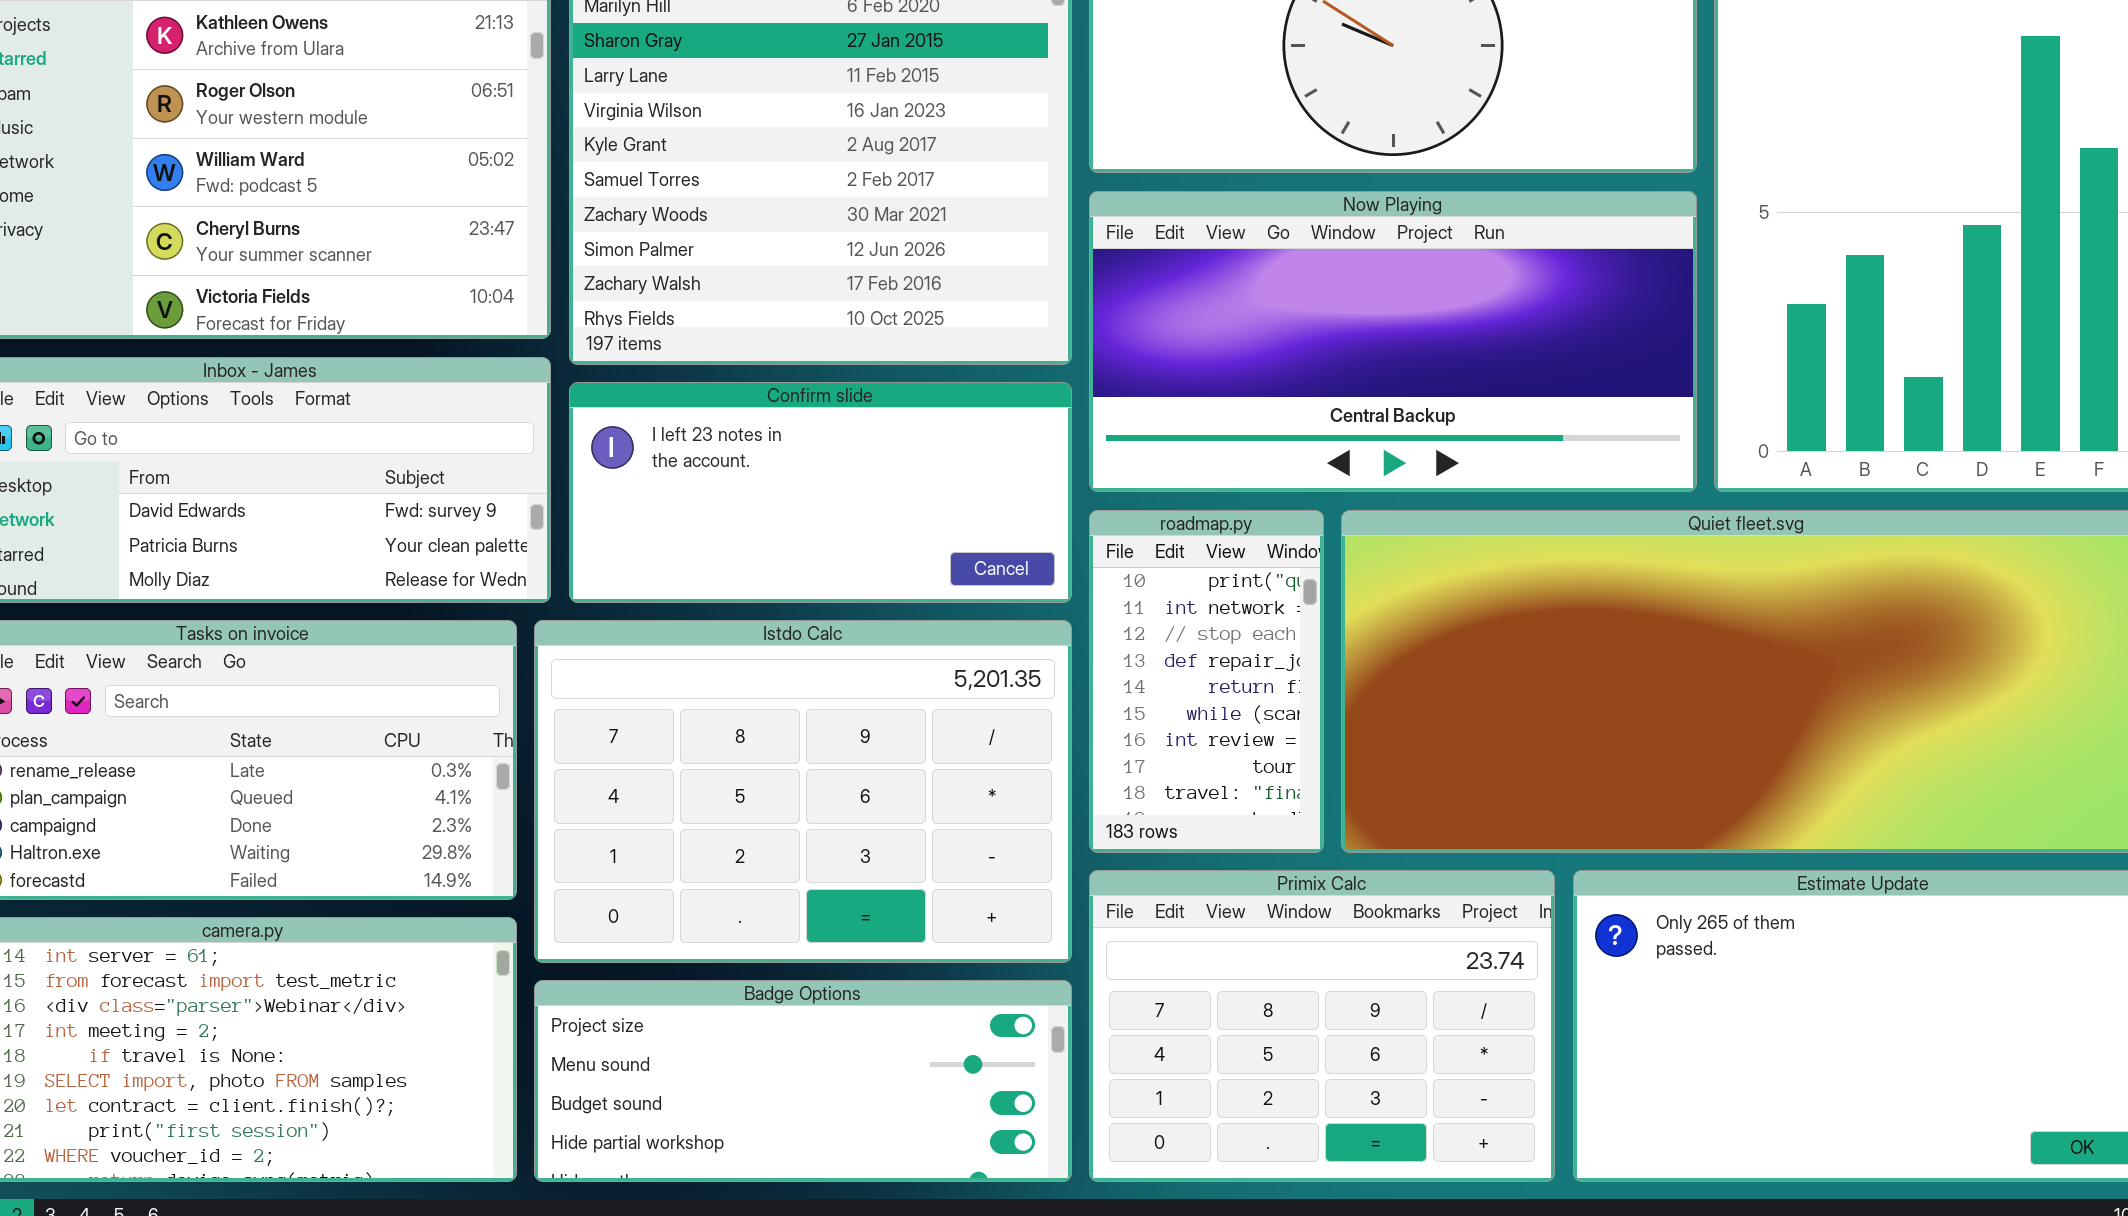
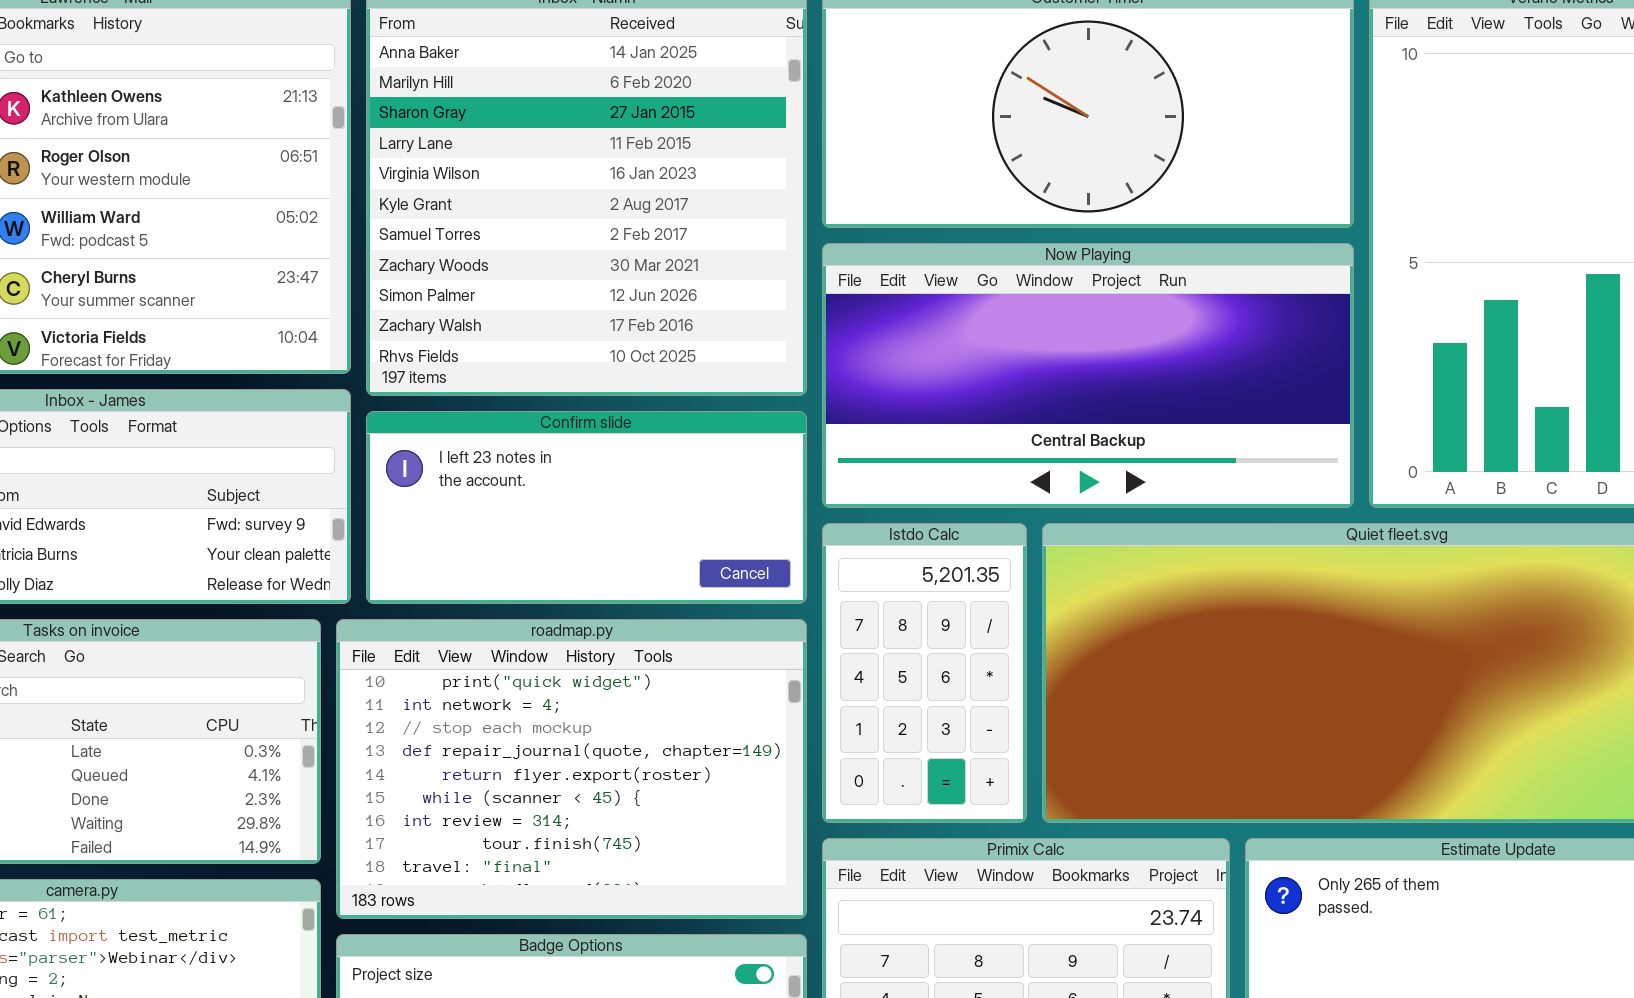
roadmap.py: [1089,510,1324,853] -> [336,619,807,919], moved, resized
Istdo Calc: [534,620,1072,963] -> [822,523,1027,823], moved, resized

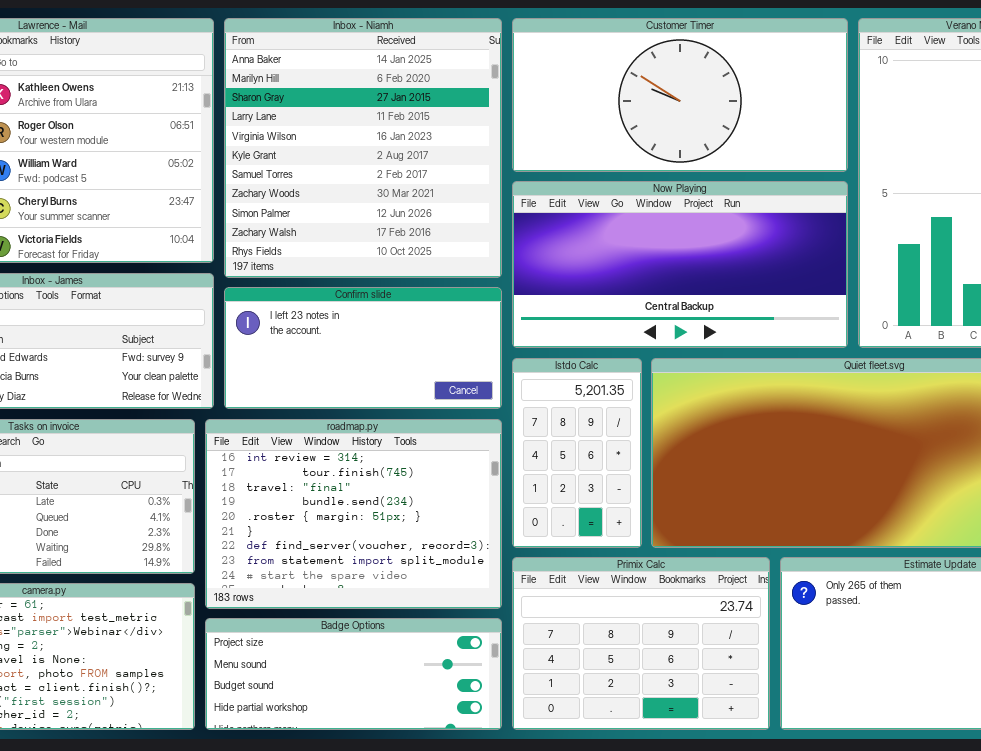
roadmap.py: [336,619,807,919] -> [205,419,502,609], scrolled down 6 rows

